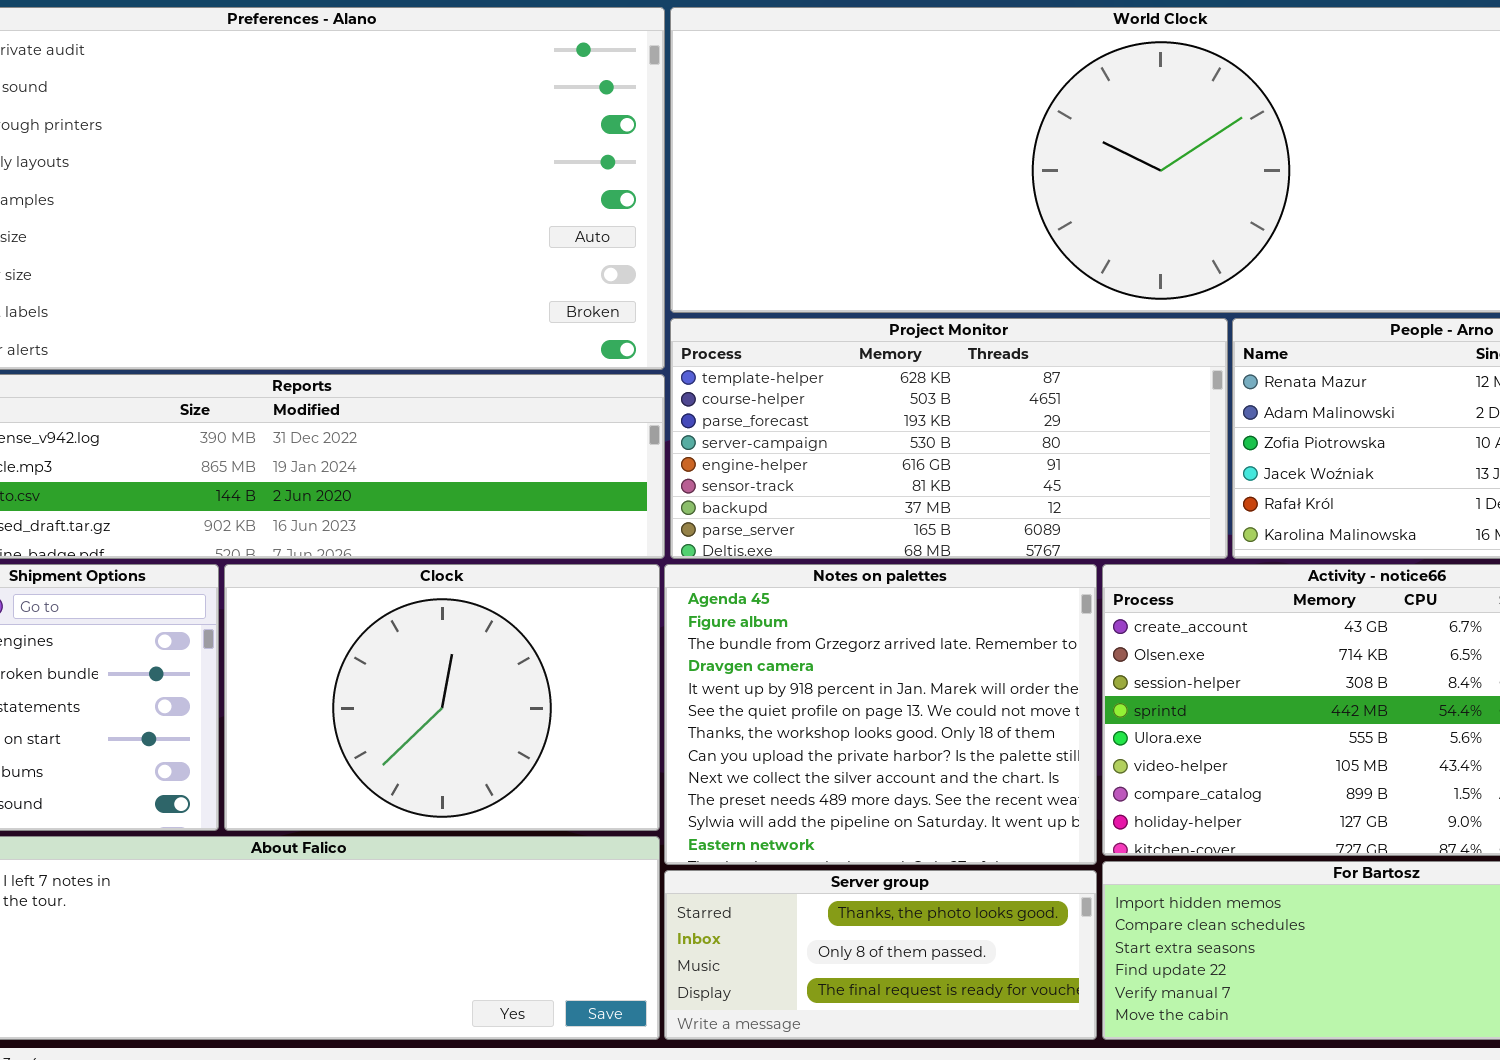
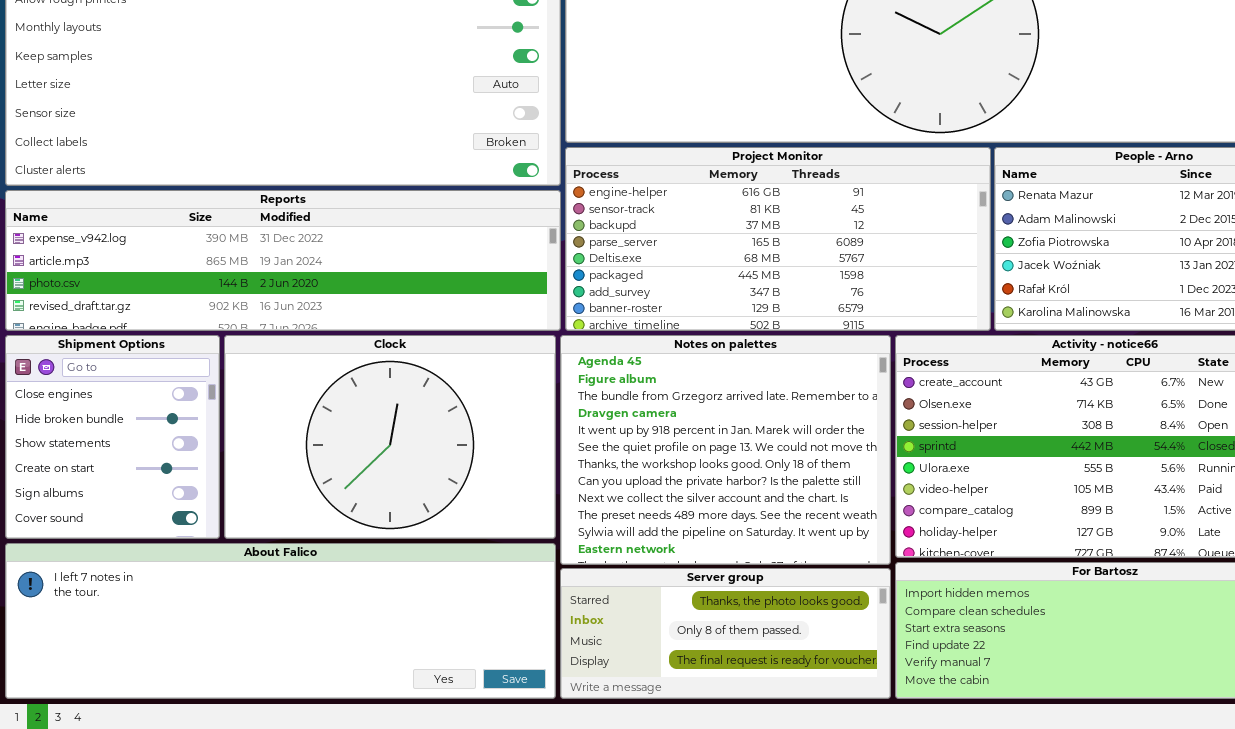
Project Monitor: [670,318,1228,559] -> [565,147,991,331], scrolled down 4 rows

